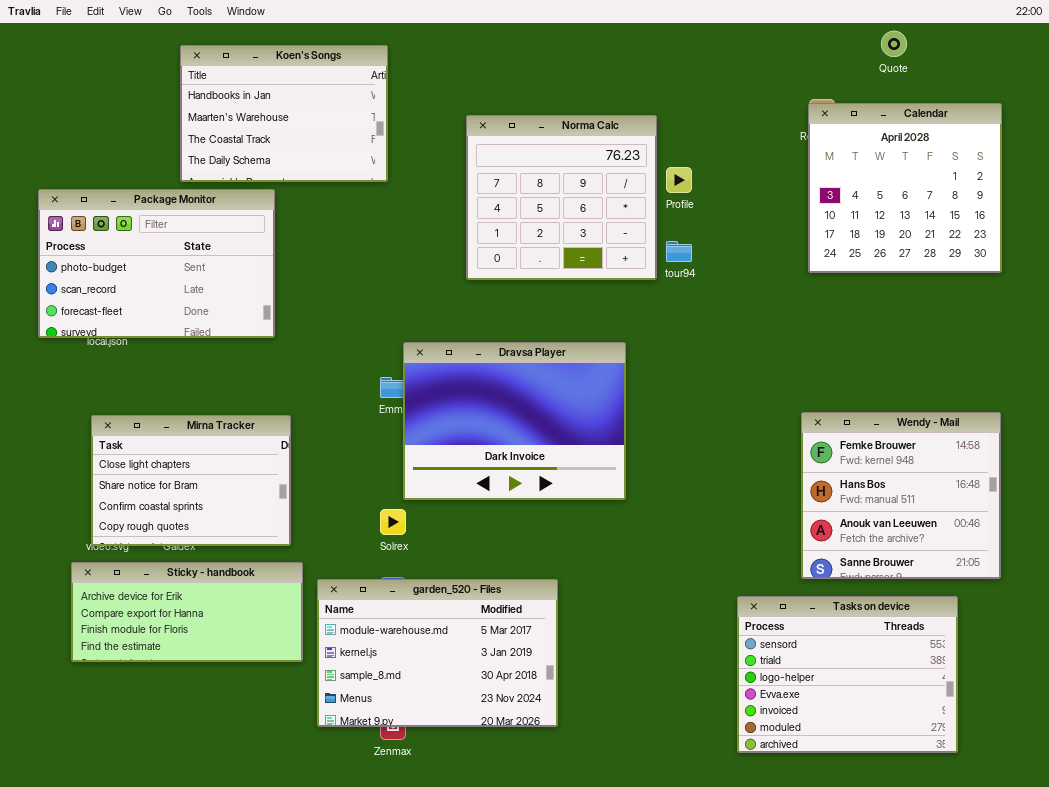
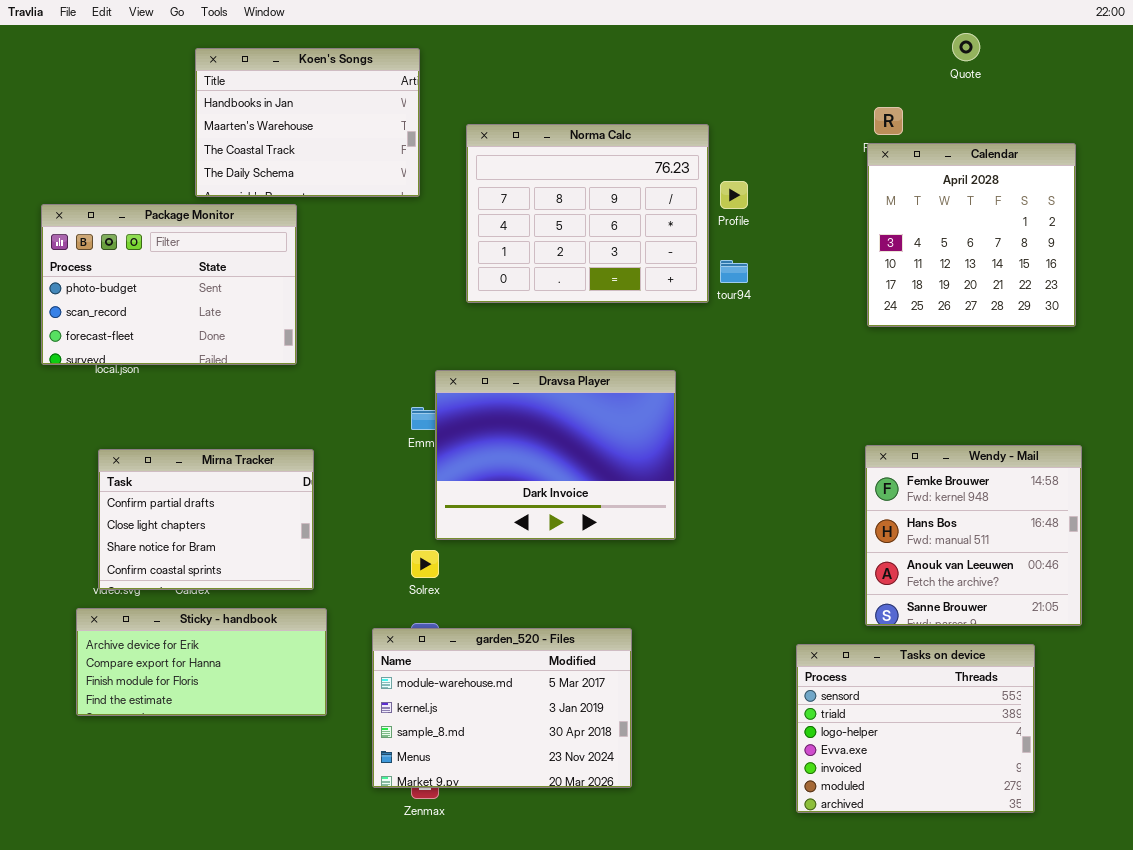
Calendar: [808,103,1002,273] -> [867,143,1076,327], moved
Norma Calc: [466,115,657,280] -> [466,124,709,303], resized
Mirna Tracker: [91,415,291,546] -> [98,449,314,590], scrolled up 1 row
garden_520 - Files: [317,579,558,727] -> [372,628,632,788], moved

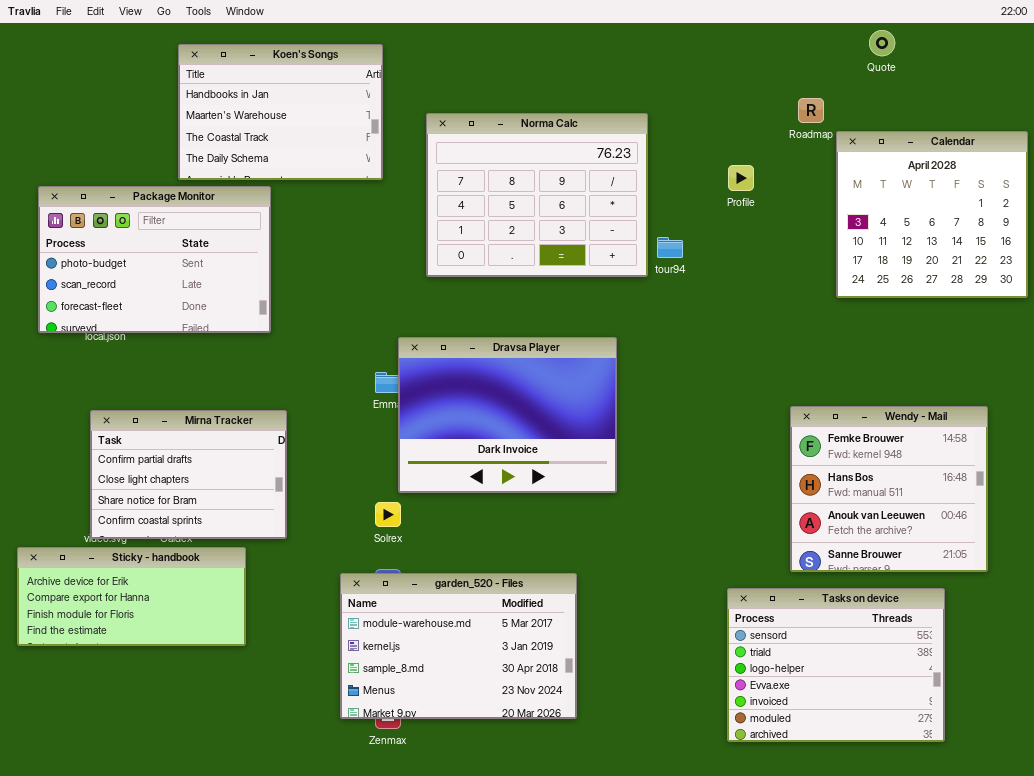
Calendar: [867,143,1076,327] -> [836,131,1028,298], moved
Profile: [720,181,748,209] -> [728,165,754,191], moved
Sticky - handbook: [76,608,327,716] -> [17,547,246,646], moved

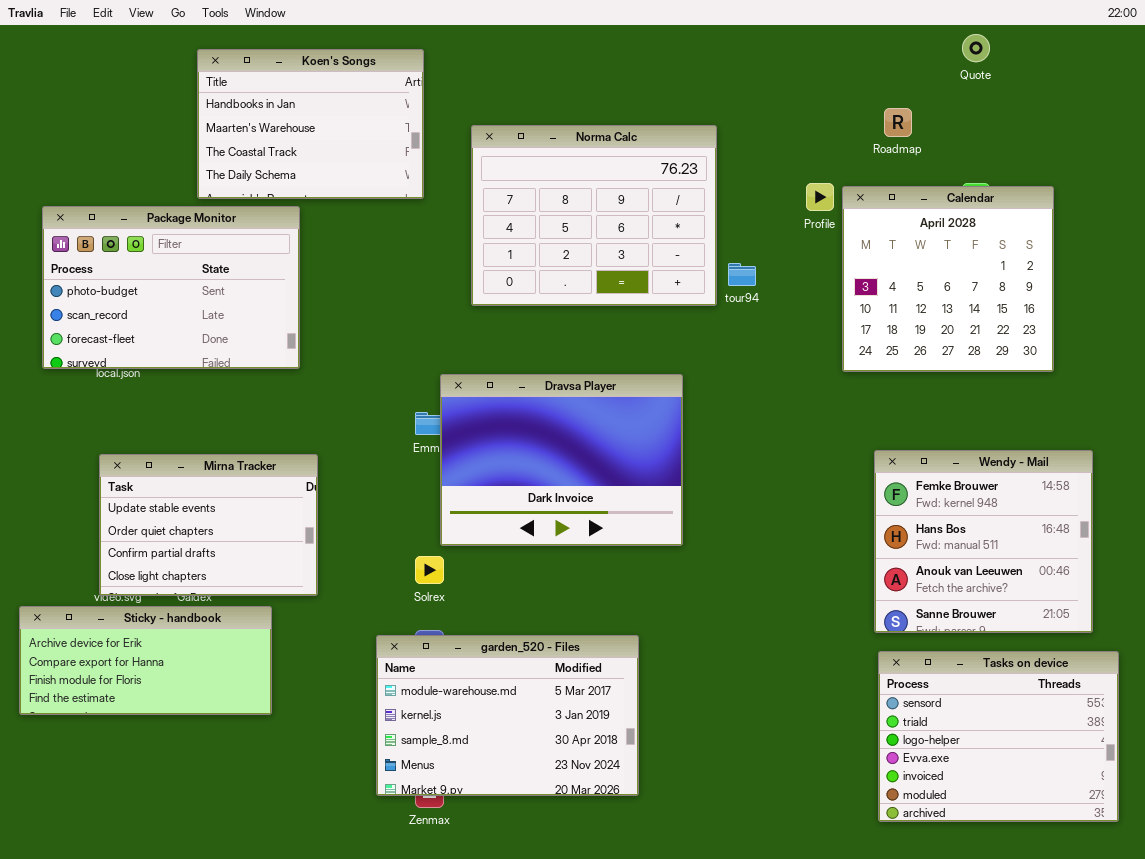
Calendar: [836,131,1028,298] -> [842,186,1054,372], moved
Mirna Tracker: [90,410,287,539] -> [99,454,318,596], scrolled up 2 rows
Tasks on device: [727,588,945,742] -> [878,651,1119,822], moved

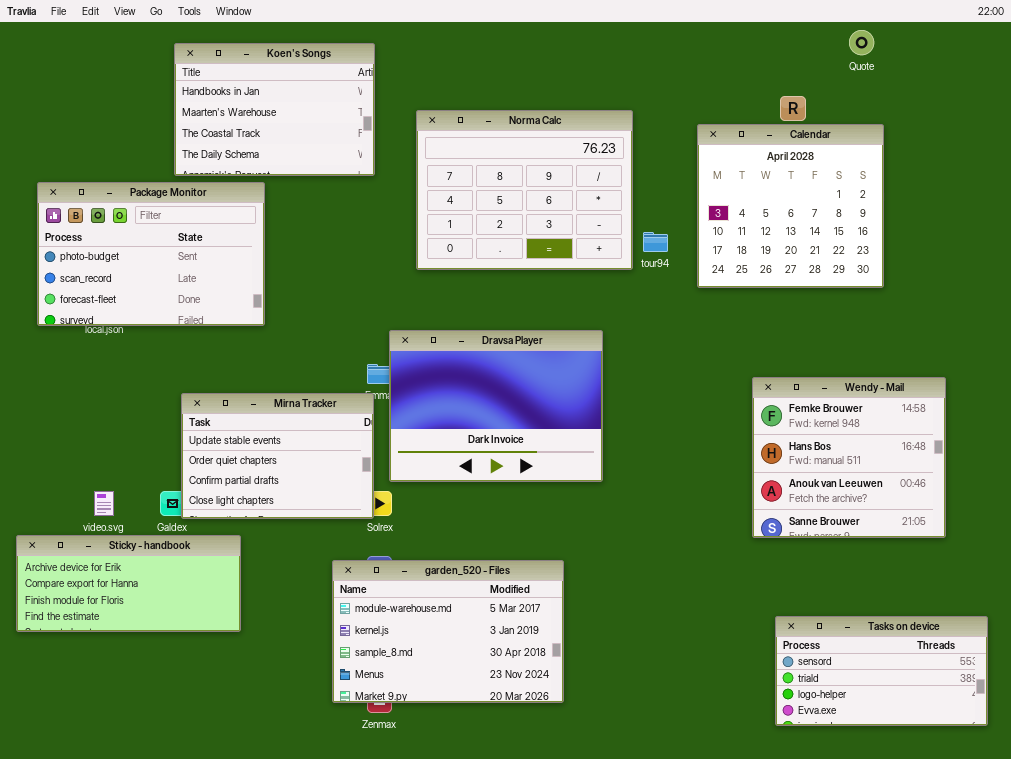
Calendar: [842,186,1054,372] -> [697,124,884,288], moved
Wendy - Mail: [874,450,1093,633] -> [752,377,946,538], moved
Mirna Tracker: [99,454,318,596] -> [181,393,374,519], moved
Tasks on device: [878,651,1119,822] -> [775,616,988,726], resized

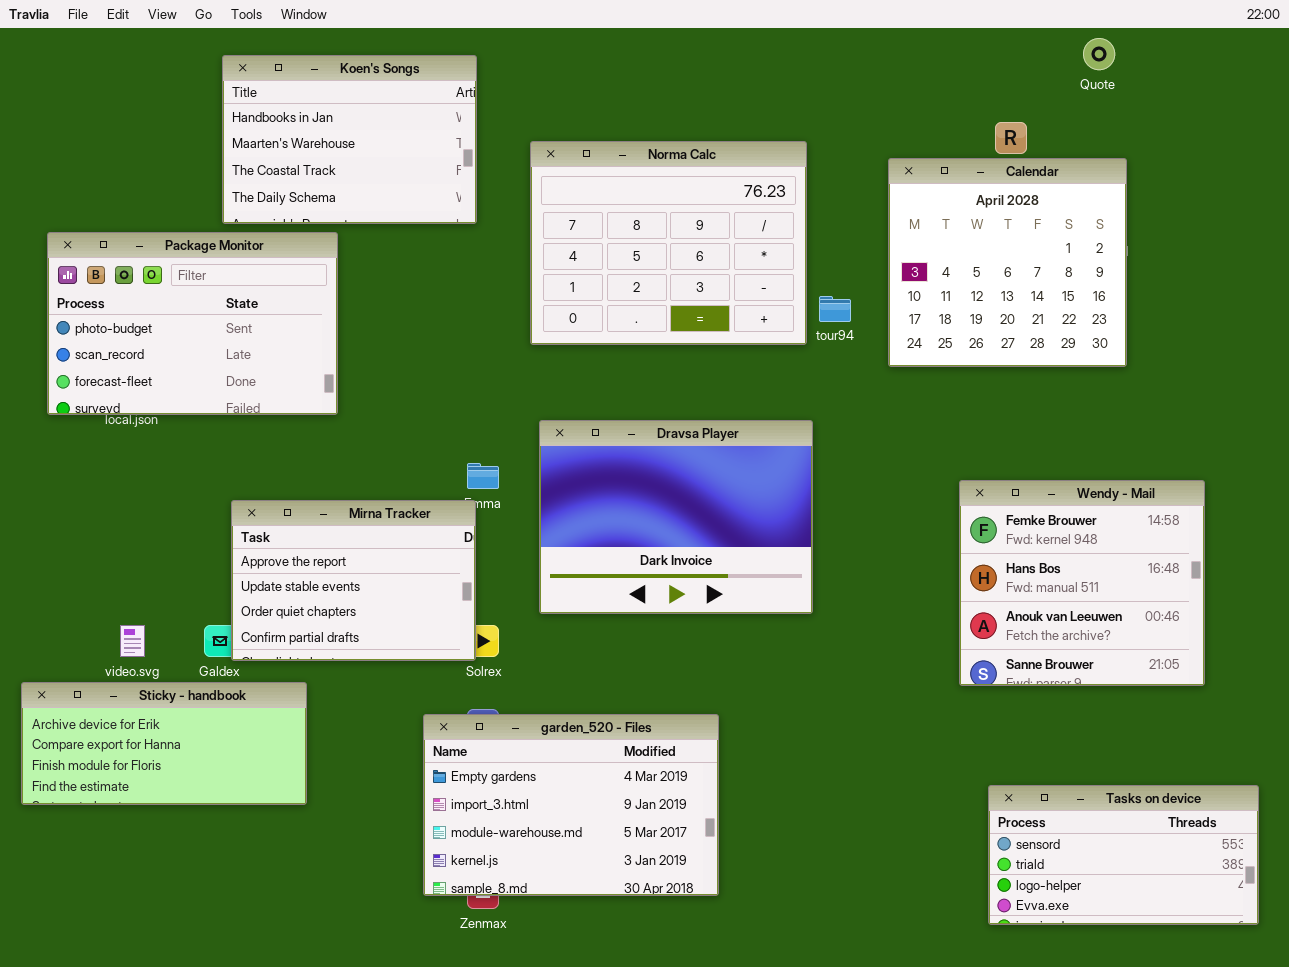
Dravsa Player: [389,330,603,482] -> [539,420,813,614], moved
Mirna Tracker: [181,393,374,519] -> [231,500,476,661], scrolled up 1 row
garden_520 - Files: [332,560,564,703] -> [423,714,719,896], scrolled up 2 rows

